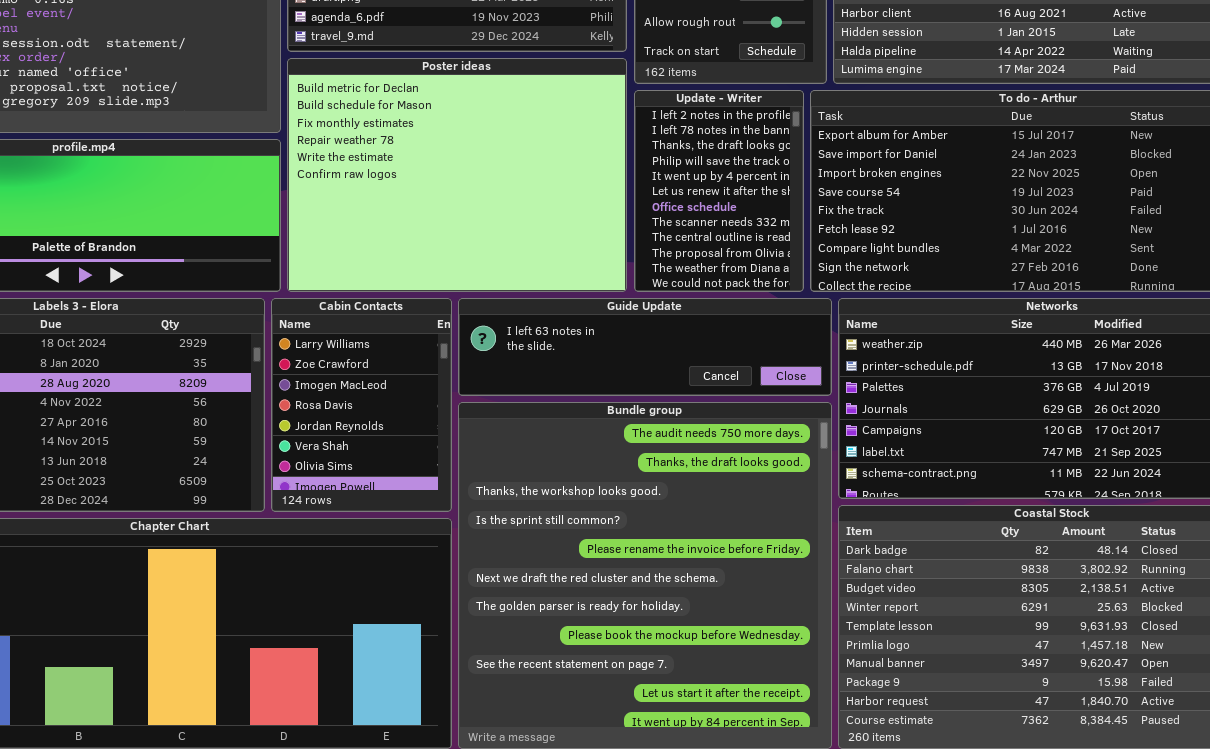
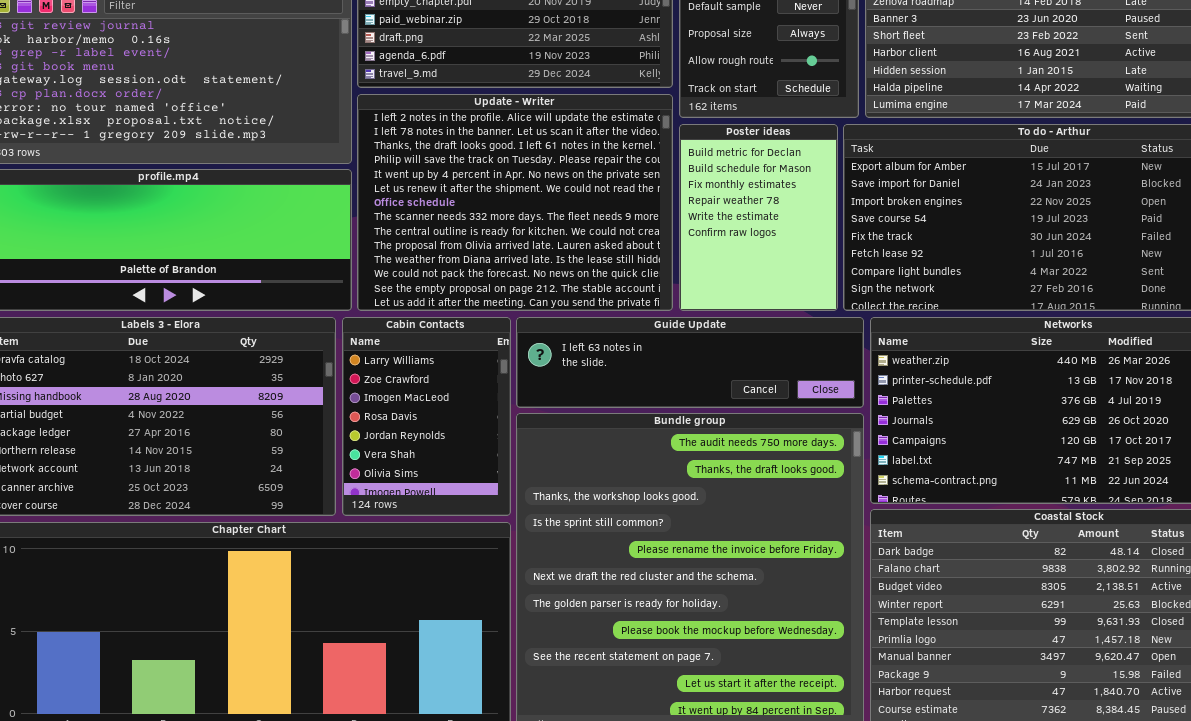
Poster ideas: [287,58,627,292] -> [679,124,838,311], moved, resized
Update - Writer: [634,90,804,292] -> [357,94,673,311], moved, resized

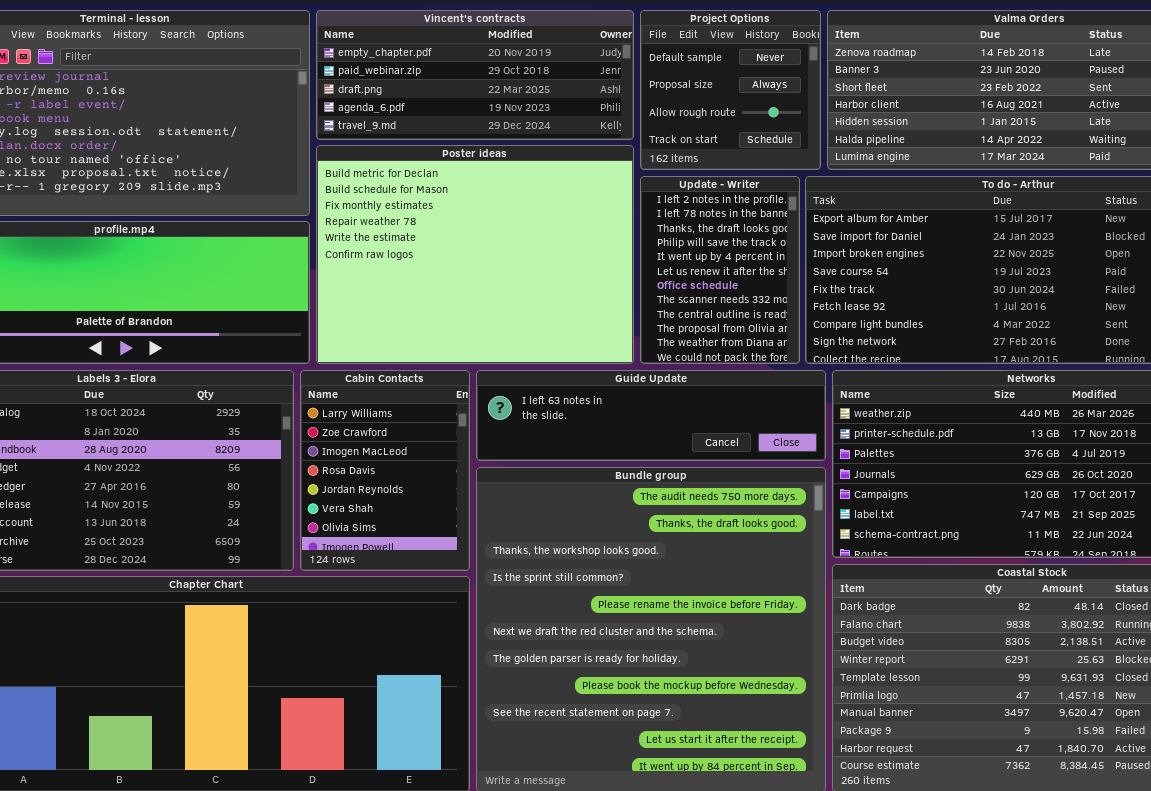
Update - Writer: [357,94,673,311] -> [640,176,800,364], moved, resized
Poster ideas: [679,124,838,311] -> [316,145,634,364], moved, resized

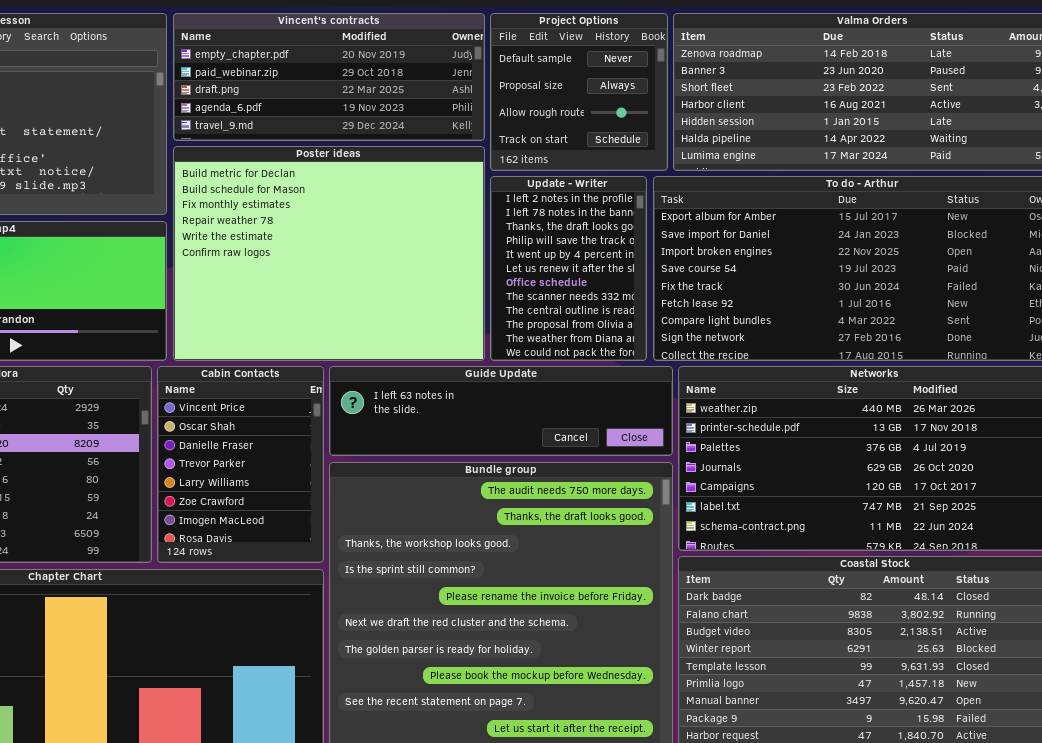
Cabin Contacts: [300,370,470,571] -> [157,366,324,563], scrolled up 4 rows

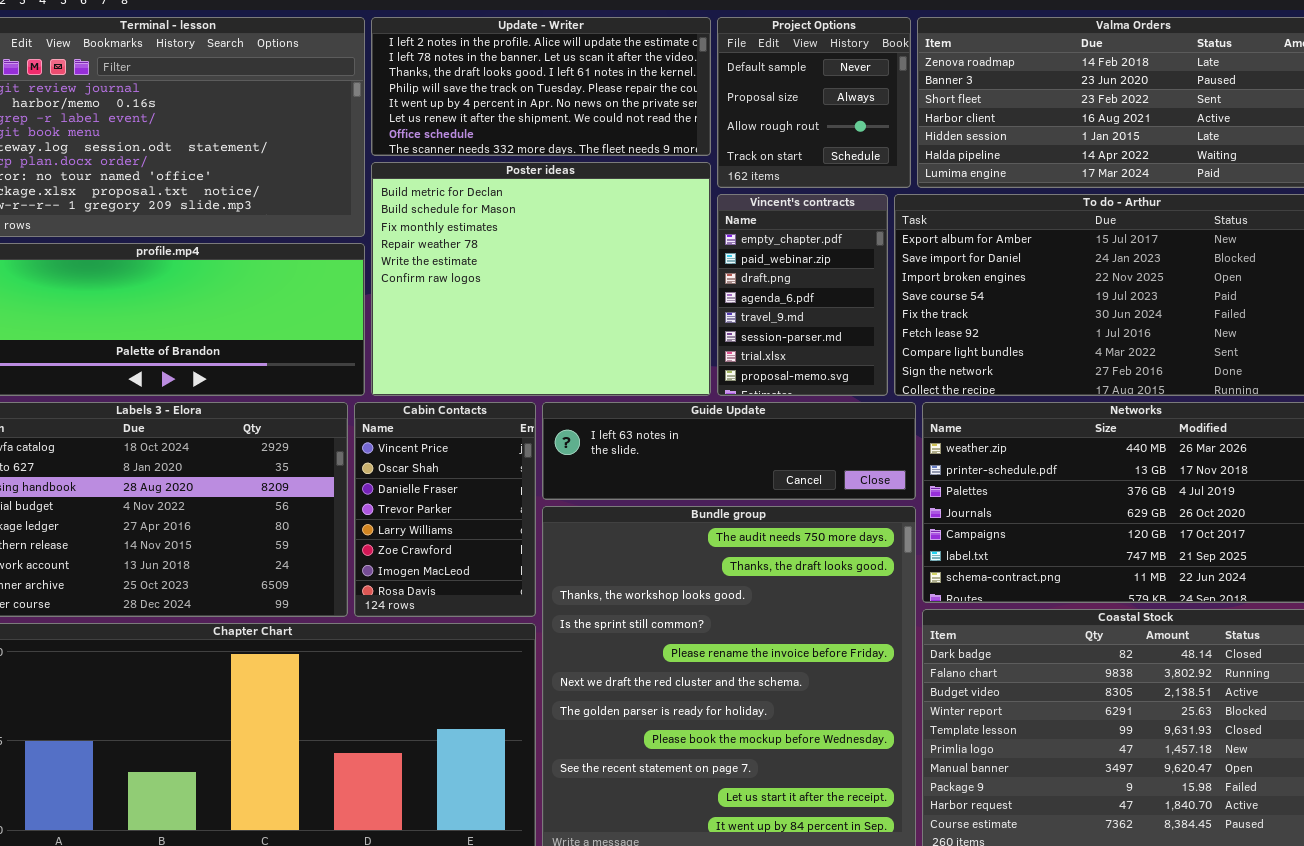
Vincent's contracts: [173,13,485,141] -> [717,194,888,396], moved, resized
Update - Writer: [490,176,647,361] -> [371,17,711,156], moved, resized

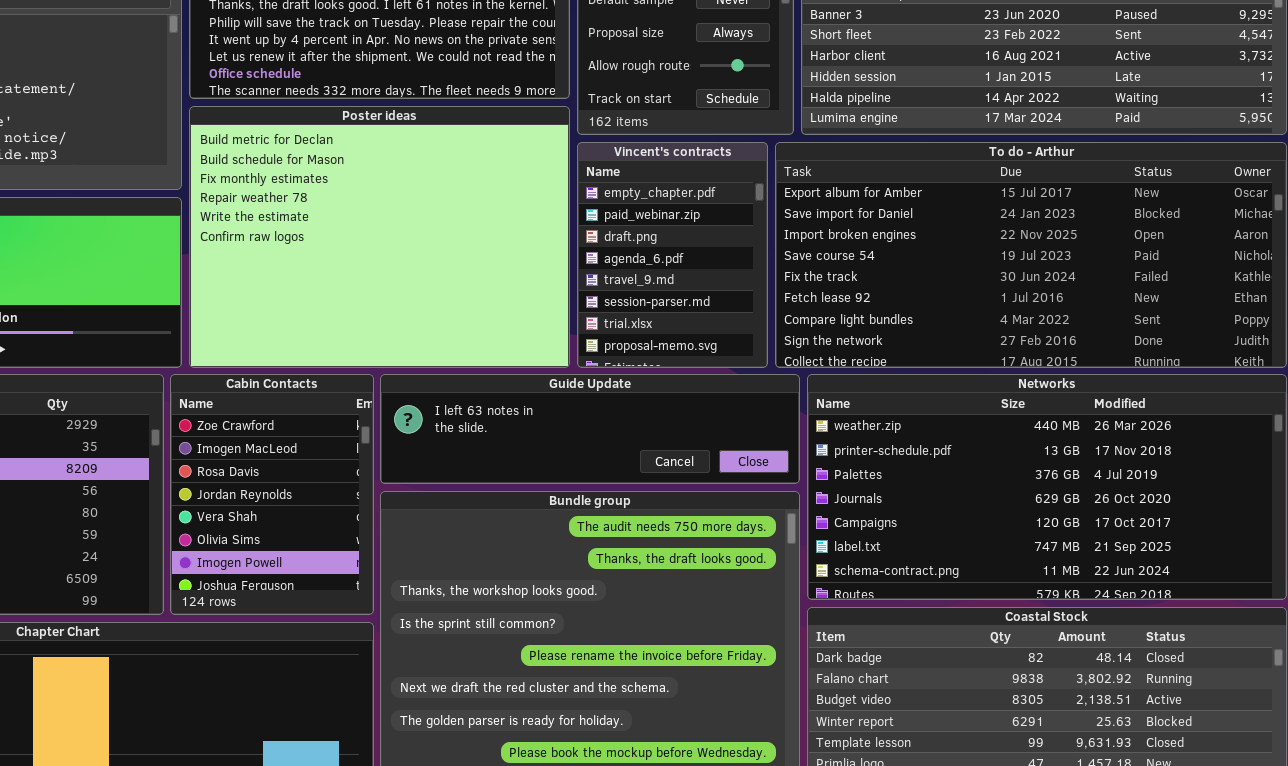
Cabin Contacts: [354,402,536,617] -> [170,374,374,615], scrolled down 5 rows

